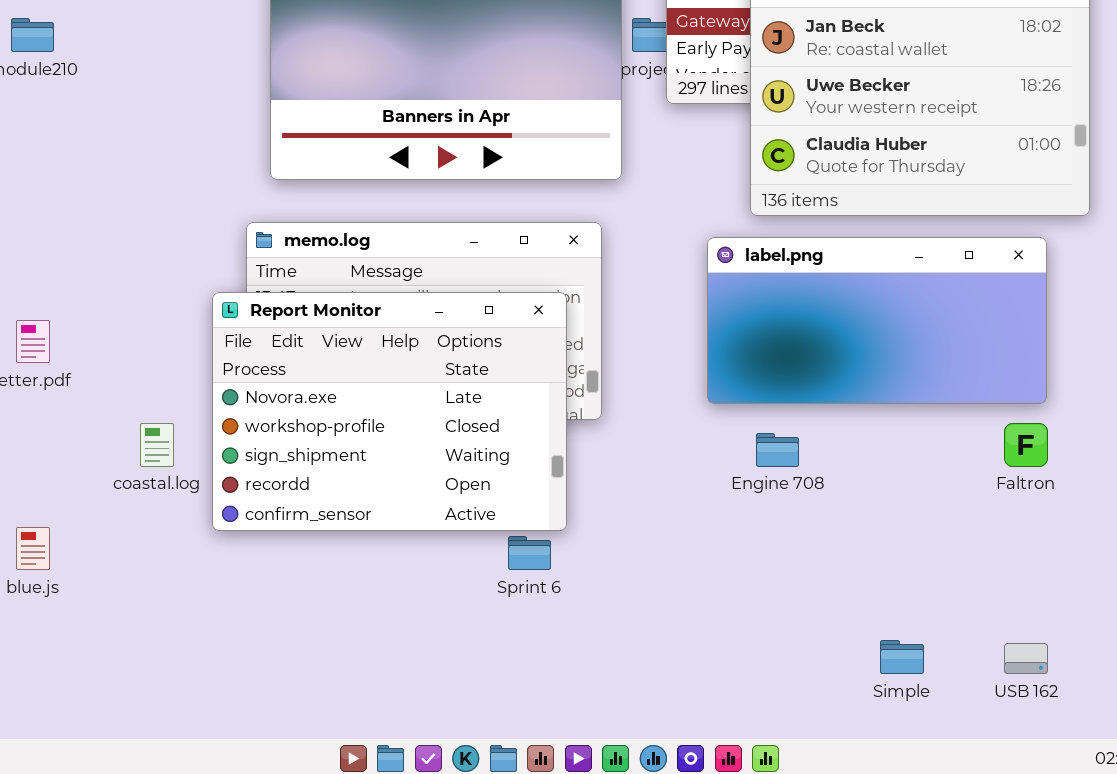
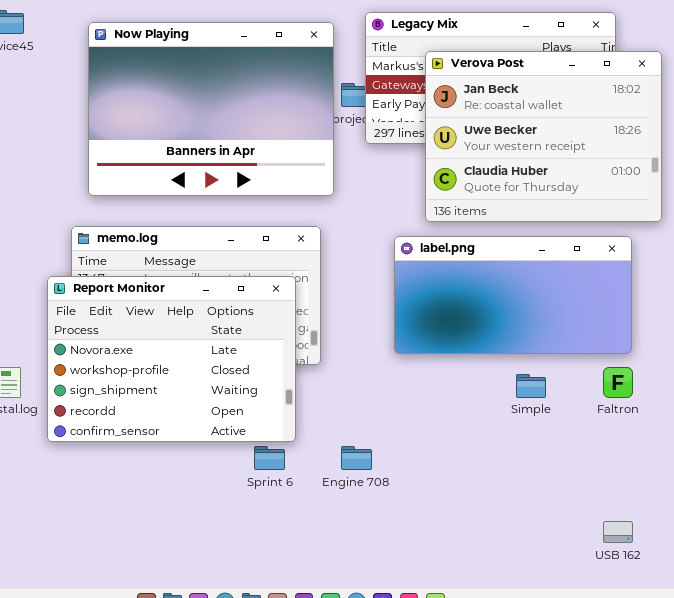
Engine 708: [756,433,799,467] -> [341,446,372,470], moved
Simple: [880,640,924,674] -> [516,374,546,398], moved

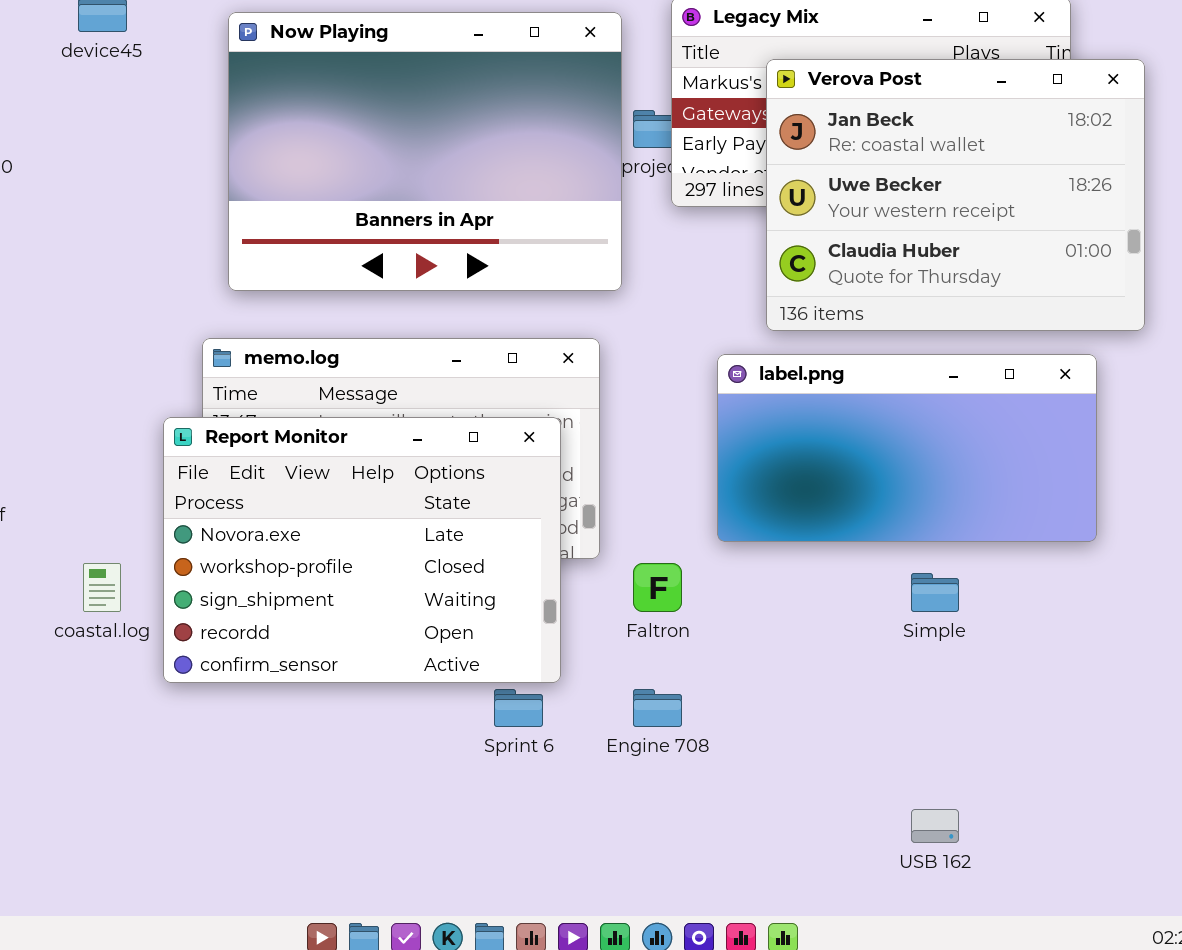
Faltron: [603,367,633,398] -> [633,563,682,612], moved
USB 162: [603,521,633,543] -> [911,809,959,843], moved

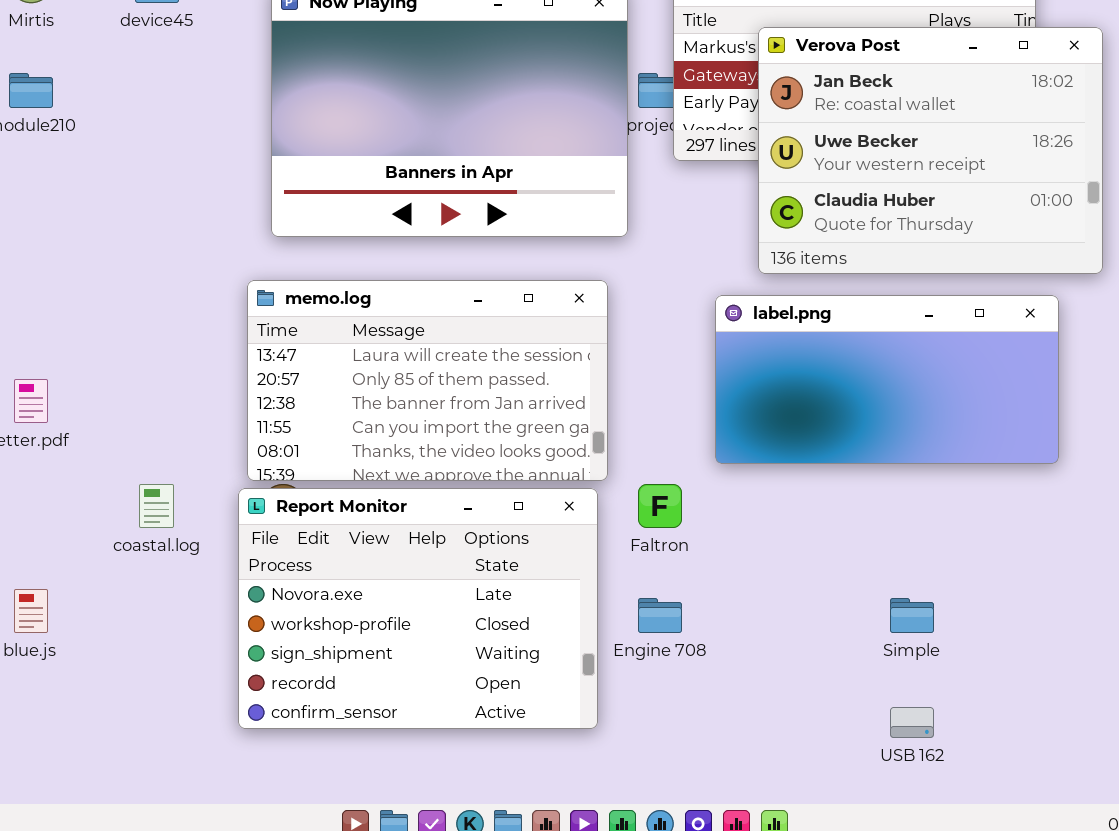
Report Monitor: [163,417,561,683] -> [238,488,598,729], moved
Simple: [911,573,959,612] -> [890,598,934,633], moved

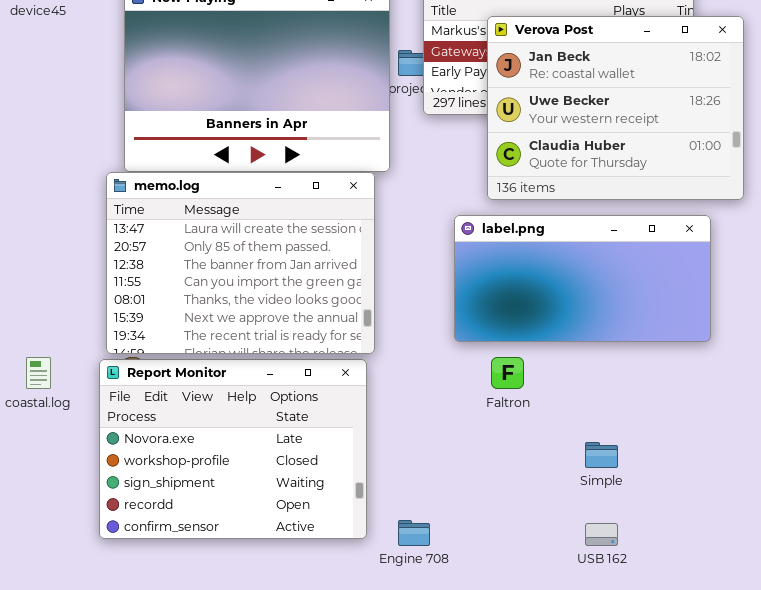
memo.log: [247,280,608,481] -> [106,172,375,354], resized
Faltron: [638,484,682,528] -> [491,357,524,389], moved
Engine 708: [638,598,682,633] -> [398,520,430,546], moved

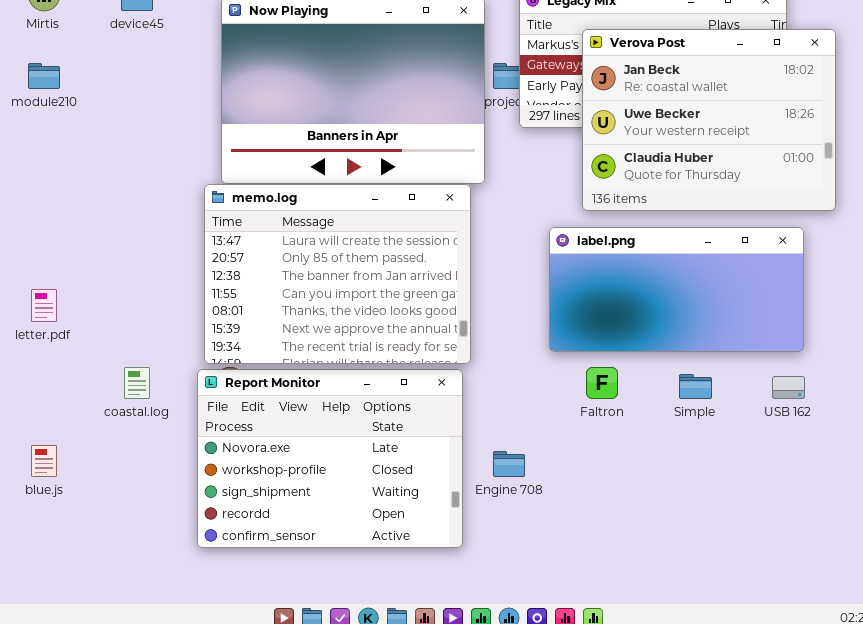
Simple: [585,442,618,468] -> [679,374,712,399], moved
Engine 708: [398,520,430,546] -> [493,451,525,477], moved
USB 162: [585,523,618,546] -> [772,376,805,399], moved

